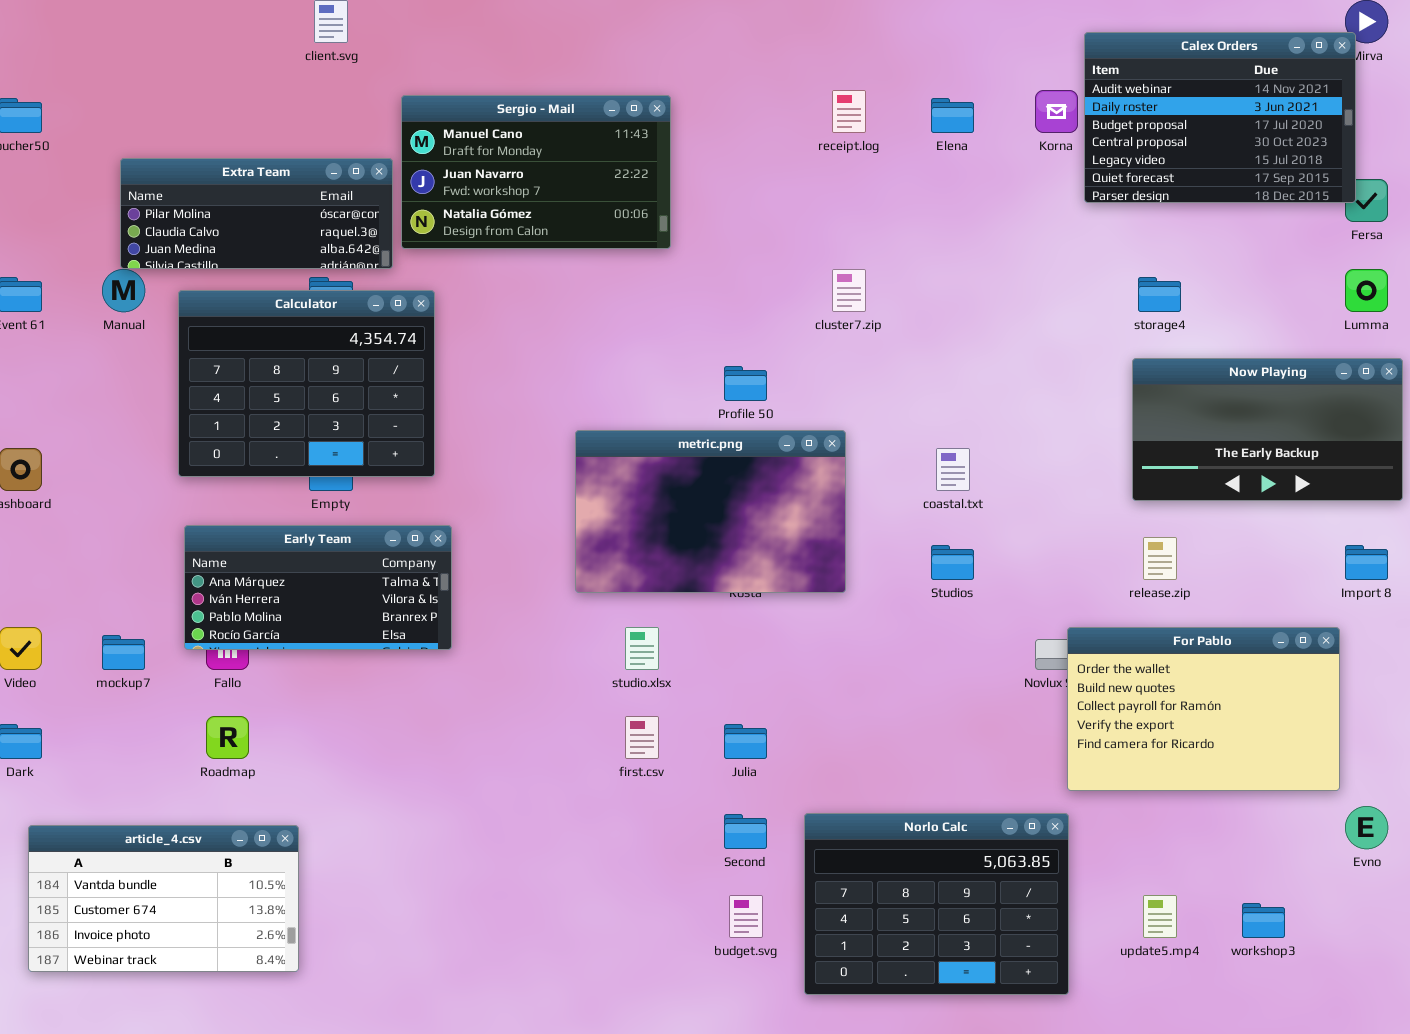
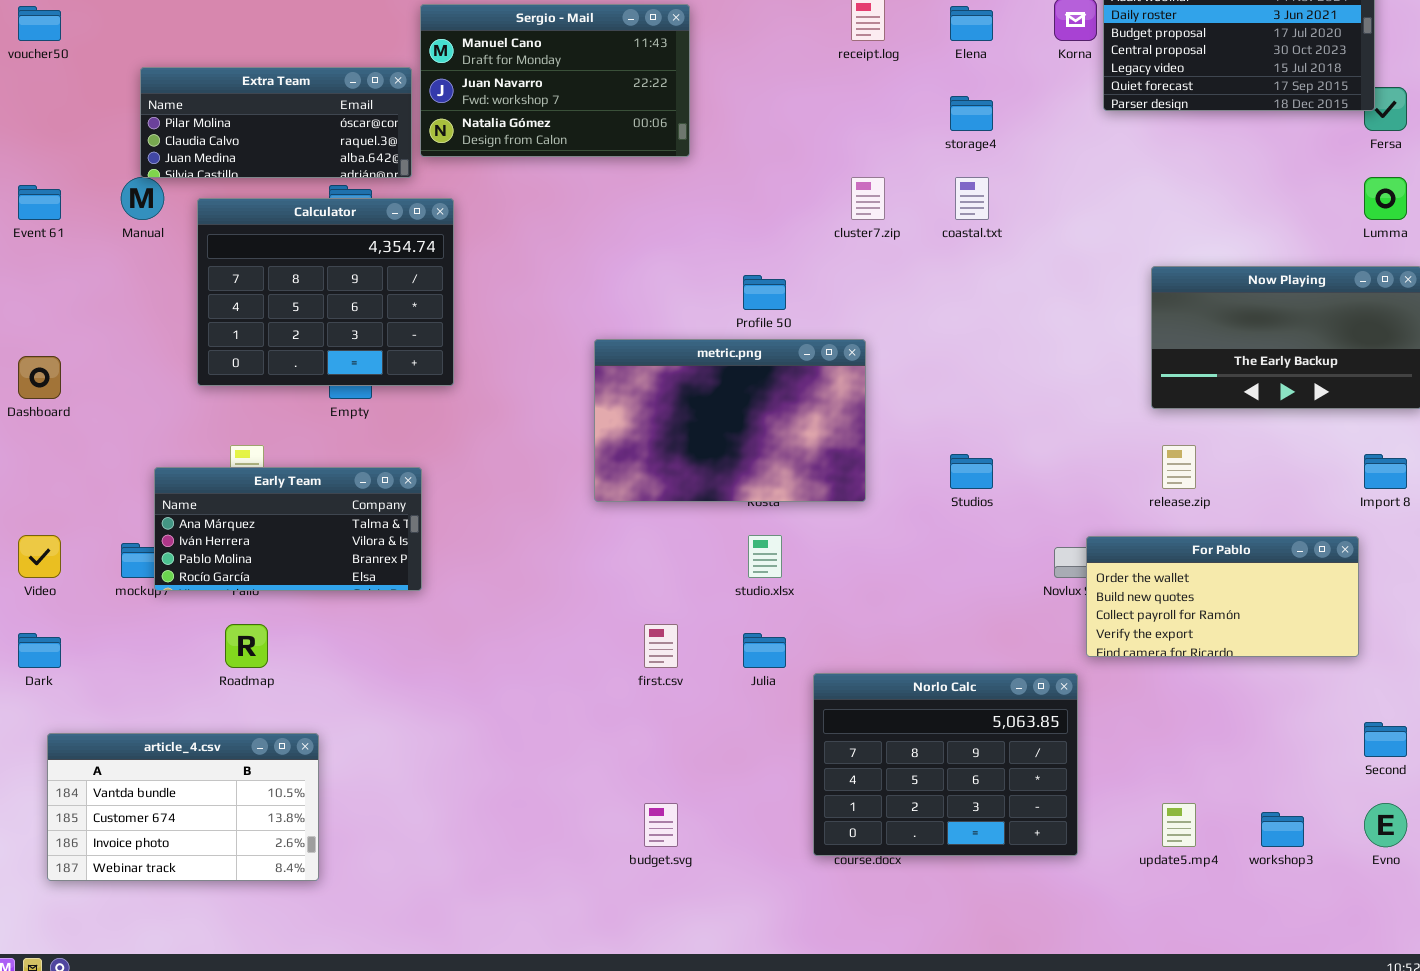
storage4: [1138,277,1181,312] -> [950,96,993,131], moved
coastal.txt: [936,448,970,491] -> [955,177,989,220], moved
Early Team: [184,525,452,650] -> [154,467,422,591], moved
studio.xlsx: [625,627,659,670] -> [748,535,782,578], moved
For Pablo: [1067,627,1340,791] -> [1086,536,1359,657], resized
Evno: [1345,806,1388,849] -> [1364,803,1407,847], moved
Norlo Calc: [804,813,1069,995] -> [813,673,1078,856], moved
Second: [724,814,767,849] -> [1364,722,1407,757], moved
budget.svg: [729,895,763,938] -> [644,803,678,847], moved

